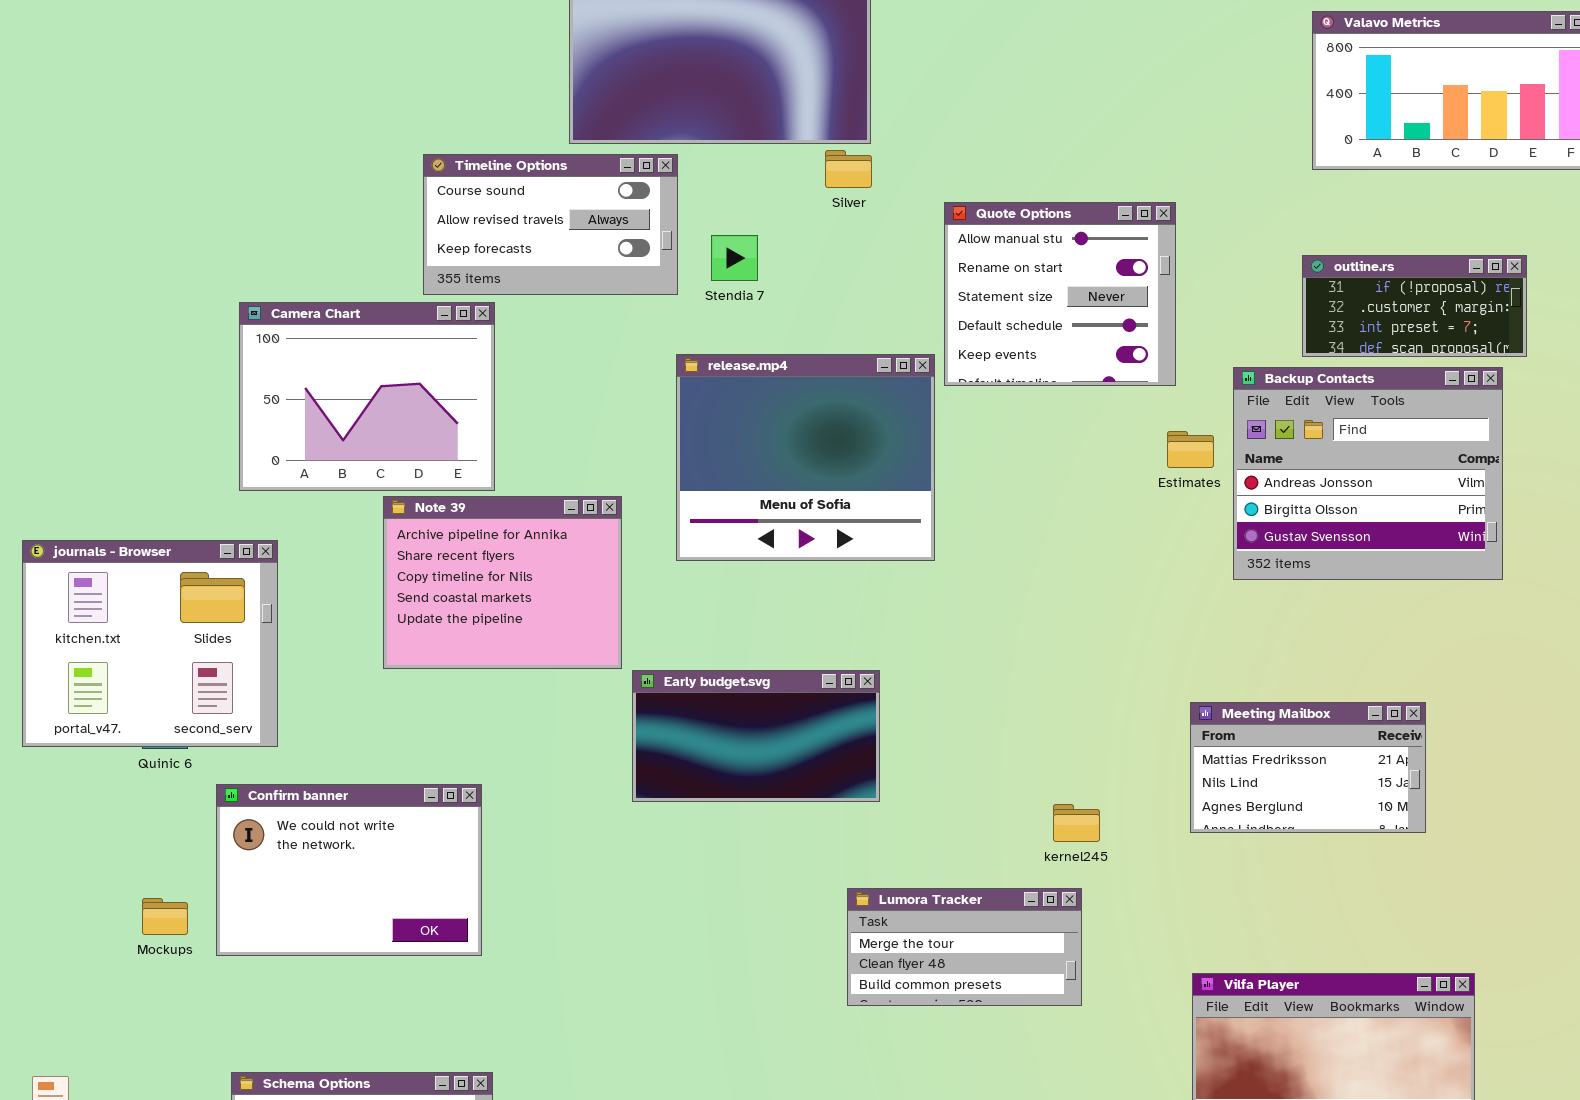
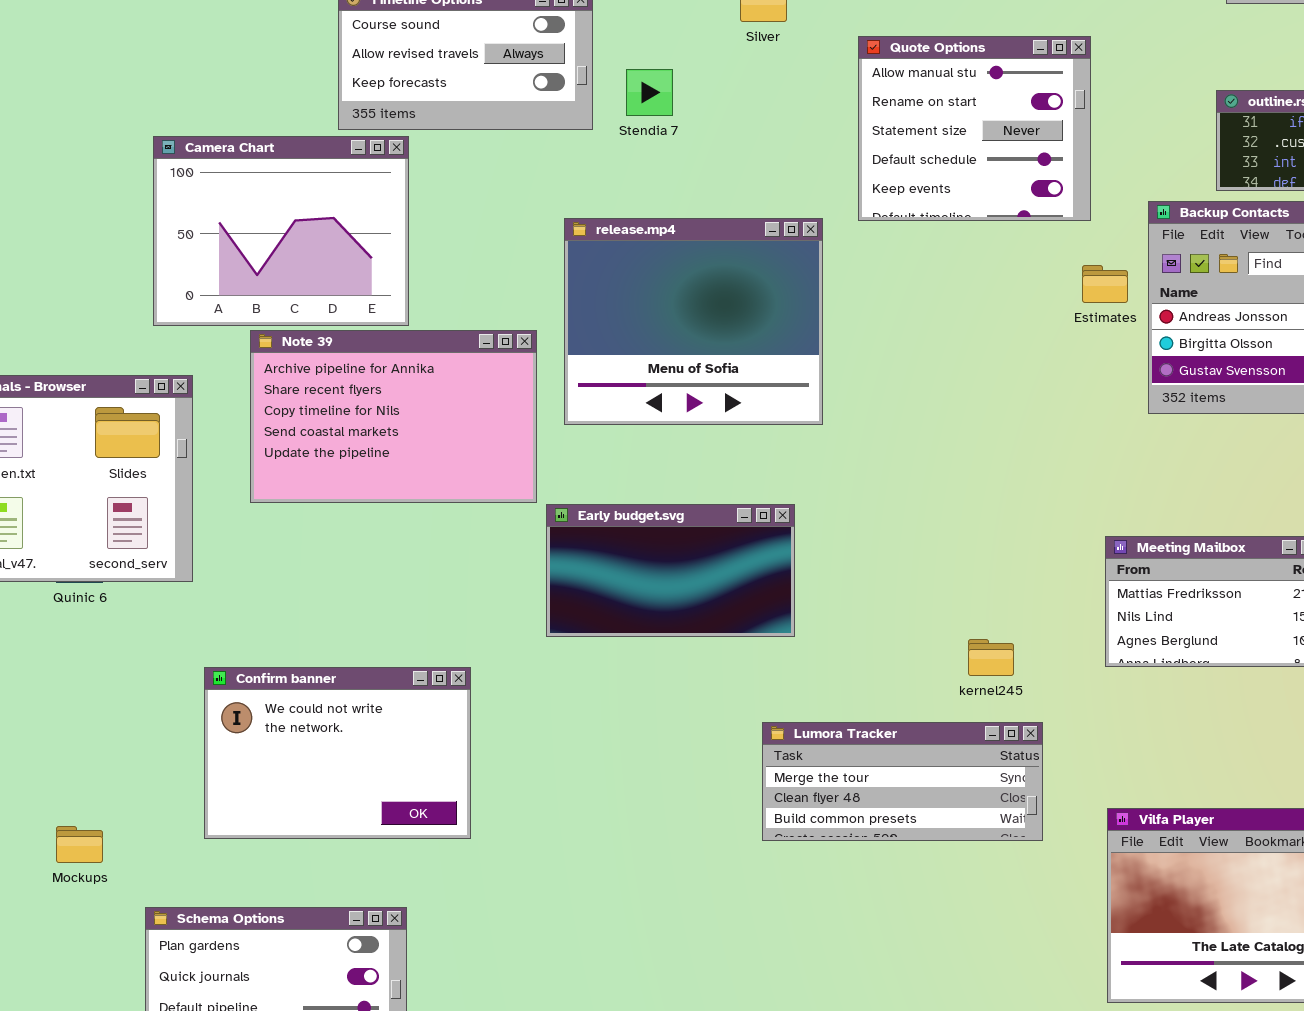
release.mp4: [676,354,935,561] -> [564,218,823,425], moved
Note 39: [383,496,622,669] -> [250,330,537,503], resized
Confirm banner: [216,784,482,956] -> [204,667,471,839], moved
Lumora Tracker: [847,888,1082,1006] -> [762,722,1043,841], resized
Mockups: [142,898,188,935] -> [56,826,103,863], moved

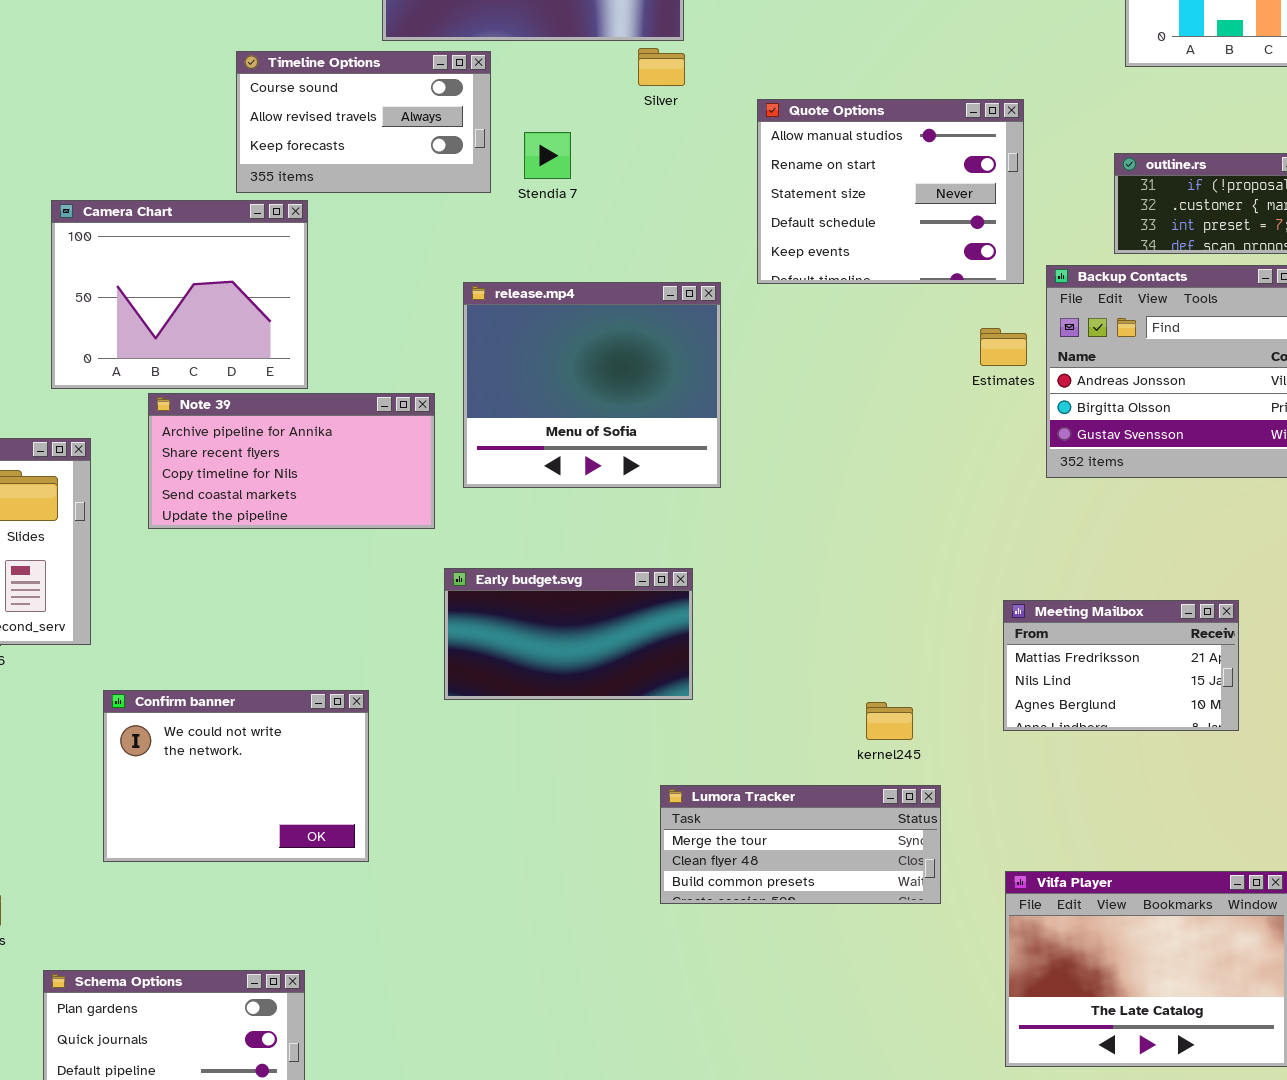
Quote Options: [858,36,1091,221] -> [757,99,1024,284], resized
Note 39: [250,330,537,503] -> [148,393,435,529], resized
Confirm banner: [204,667,471,839] -> [103,690,369,862], moved

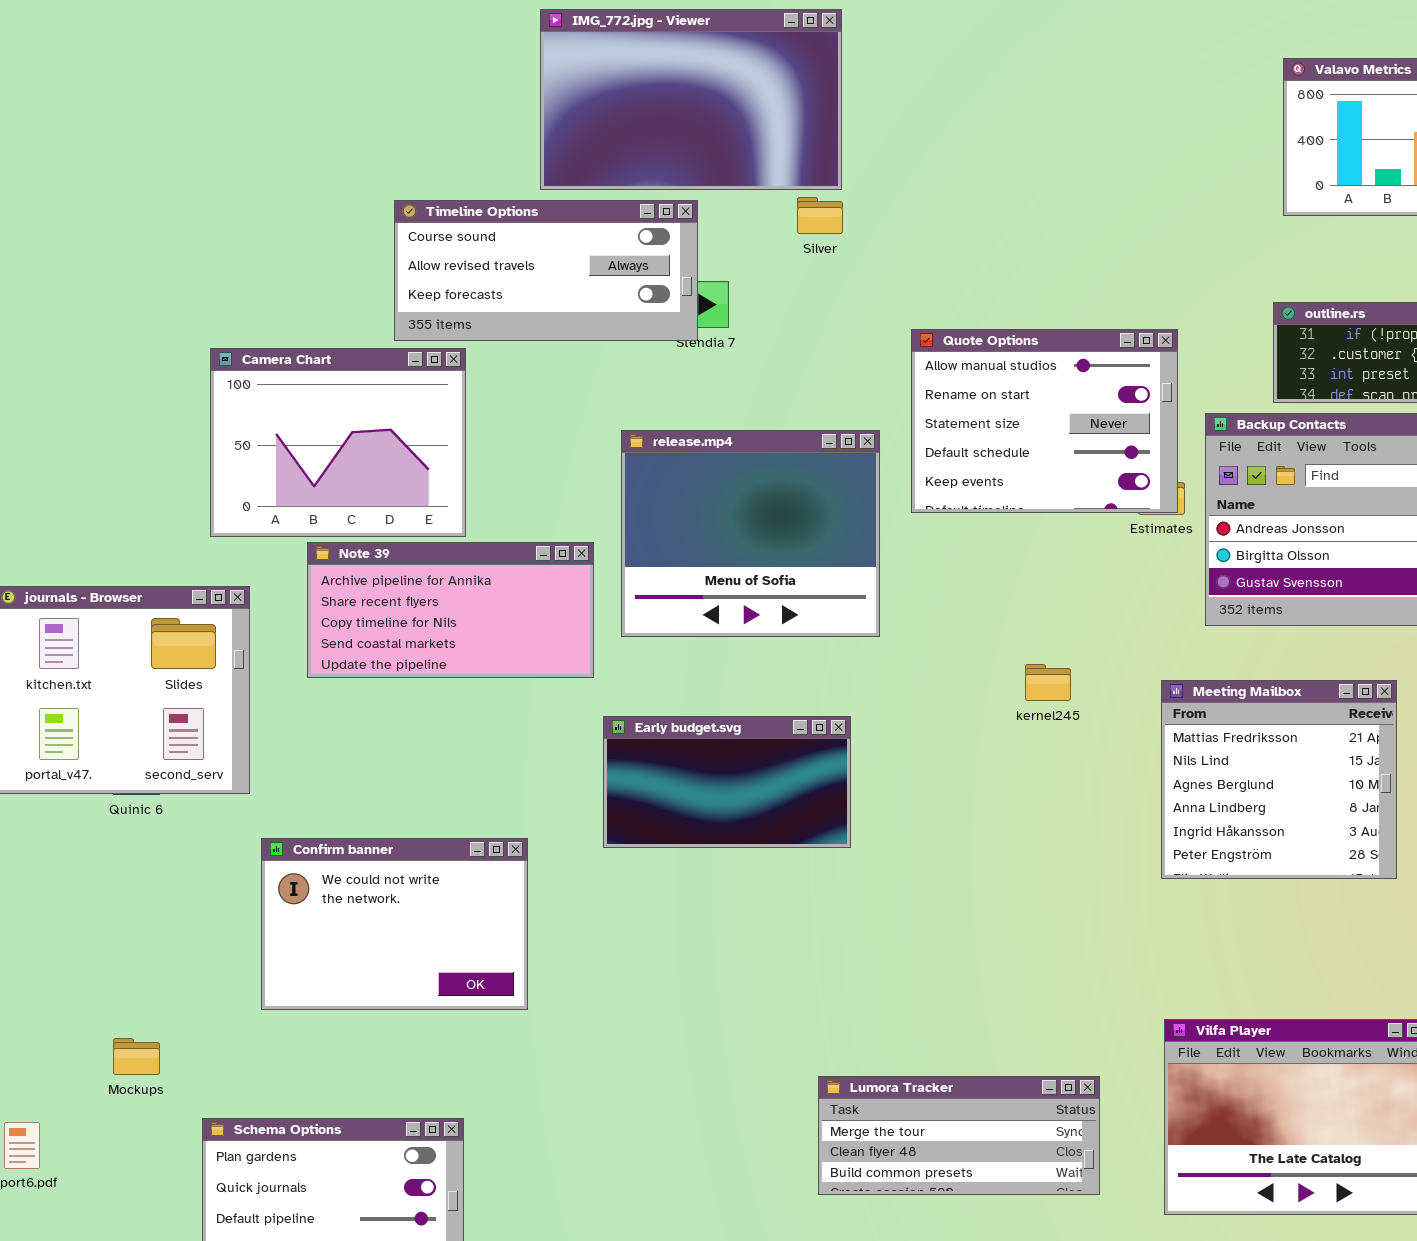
Timeline Options: [236,51,491,193] -> [394,200,698,341], resized
Quote Options: [757,99,1024,284] -> [911,329,1178,513], moved
Meeting Mailbox: [1003,600,1239,731] -> [1161,680,1397,879], resized
kernel245: [866,702,913,740] -> [1025,664,1071,701], moved
Lumora Tracker: [660,785,941,904] -> [818,1076,1100,1195], moved

